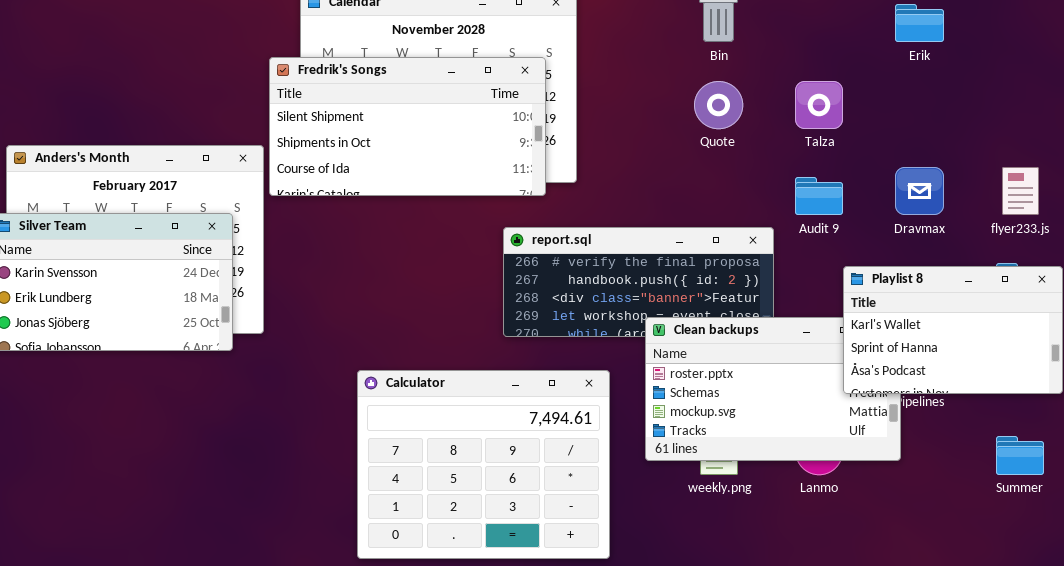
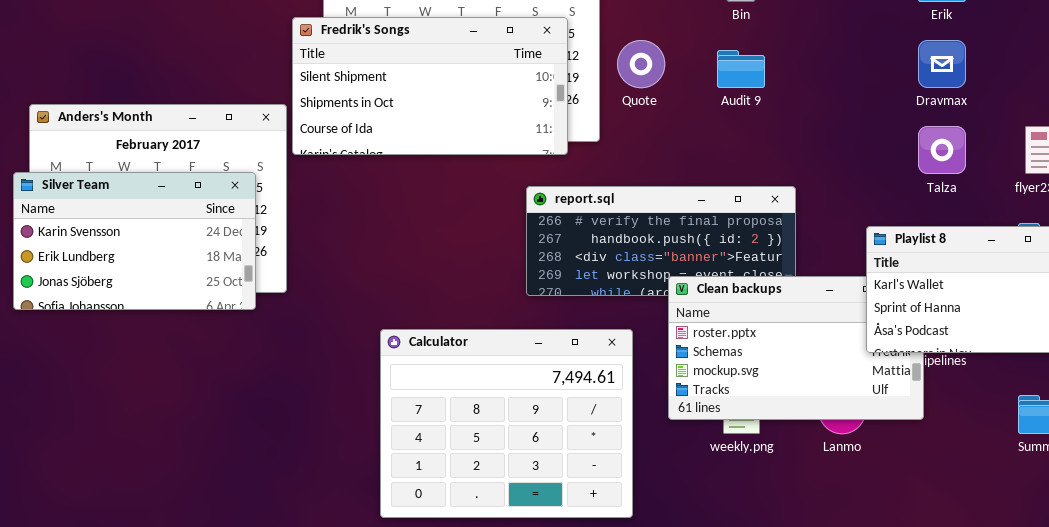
Quote: [694,81,743,129] -> [617,40,665,88], moved
Talza: [795,81,843,129] -> [918,126,966,174], moved
Dravmax: [895,167,944,215] -> [918,40,966,88], moved
Audit 9: [795,177,843,215] -> [717,50,765,88], moved

